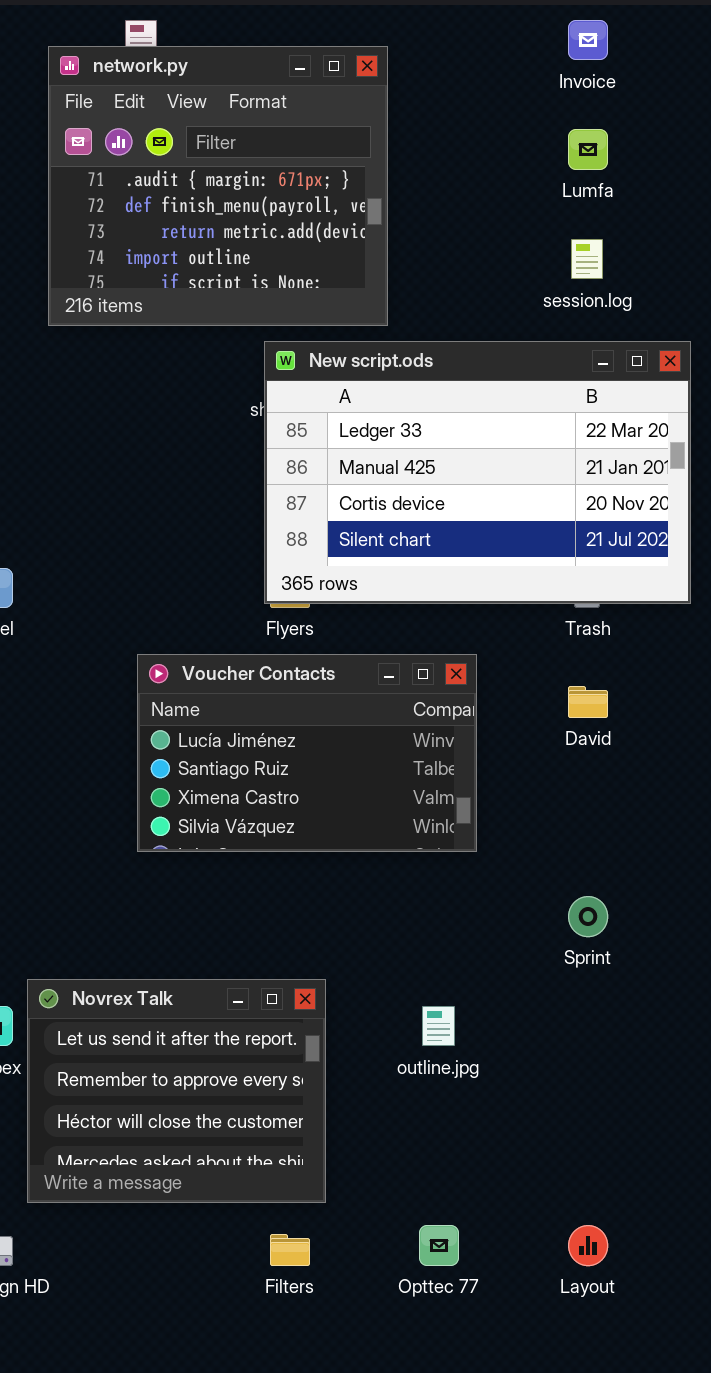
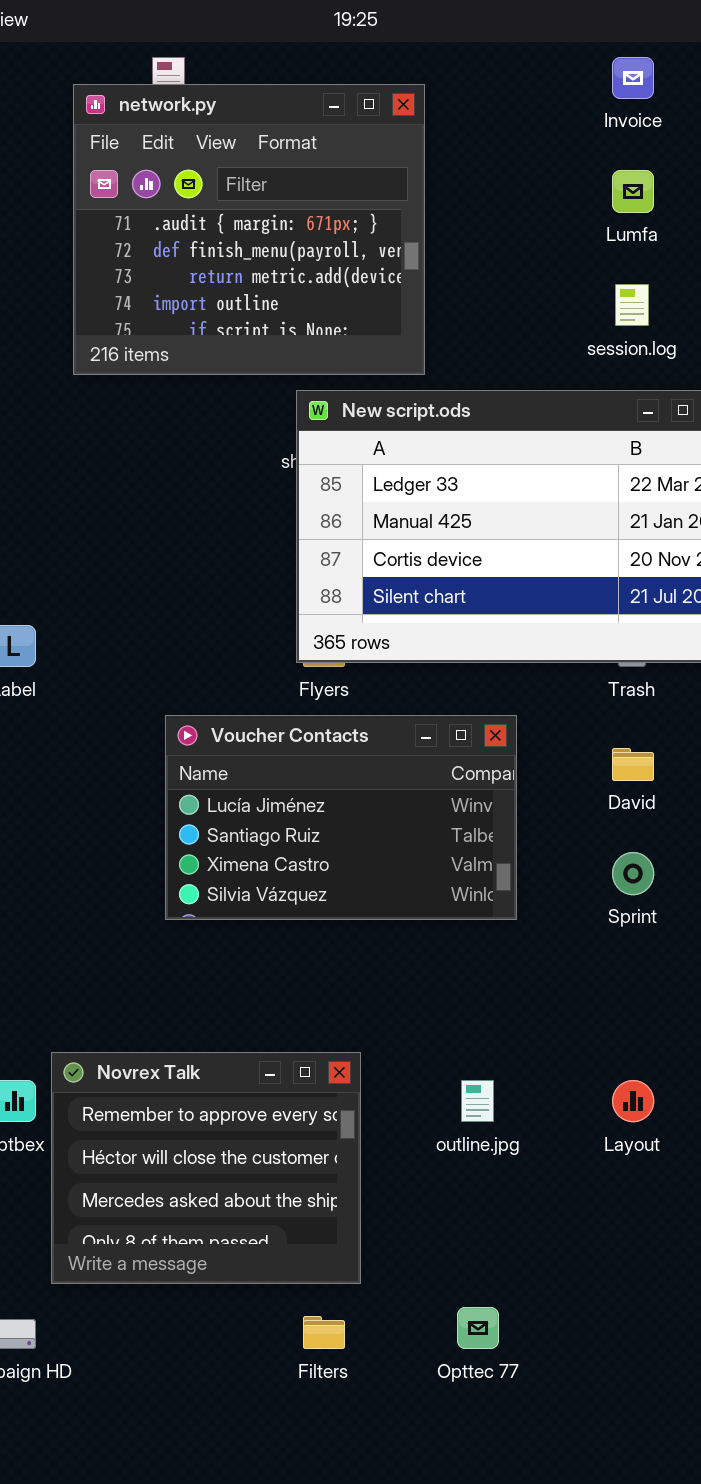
Sprint: [568,896,608,937] -> [612,852,654,895], moved
Novrex Talk: [27,979,326,1203] -> [51,1052,361,1284], scrolled down 1 row
Layout: [568,1225,608,1266] -> [612,1080,654,1122], moved

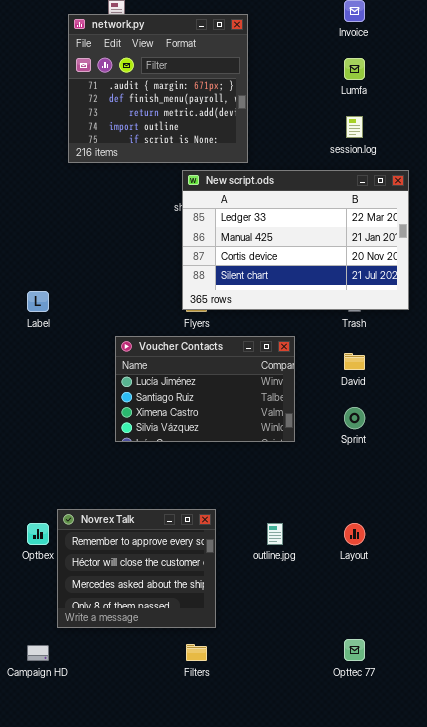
Opttec 77: [457,1307,499,1349] -> [344,639,365,661], moved

